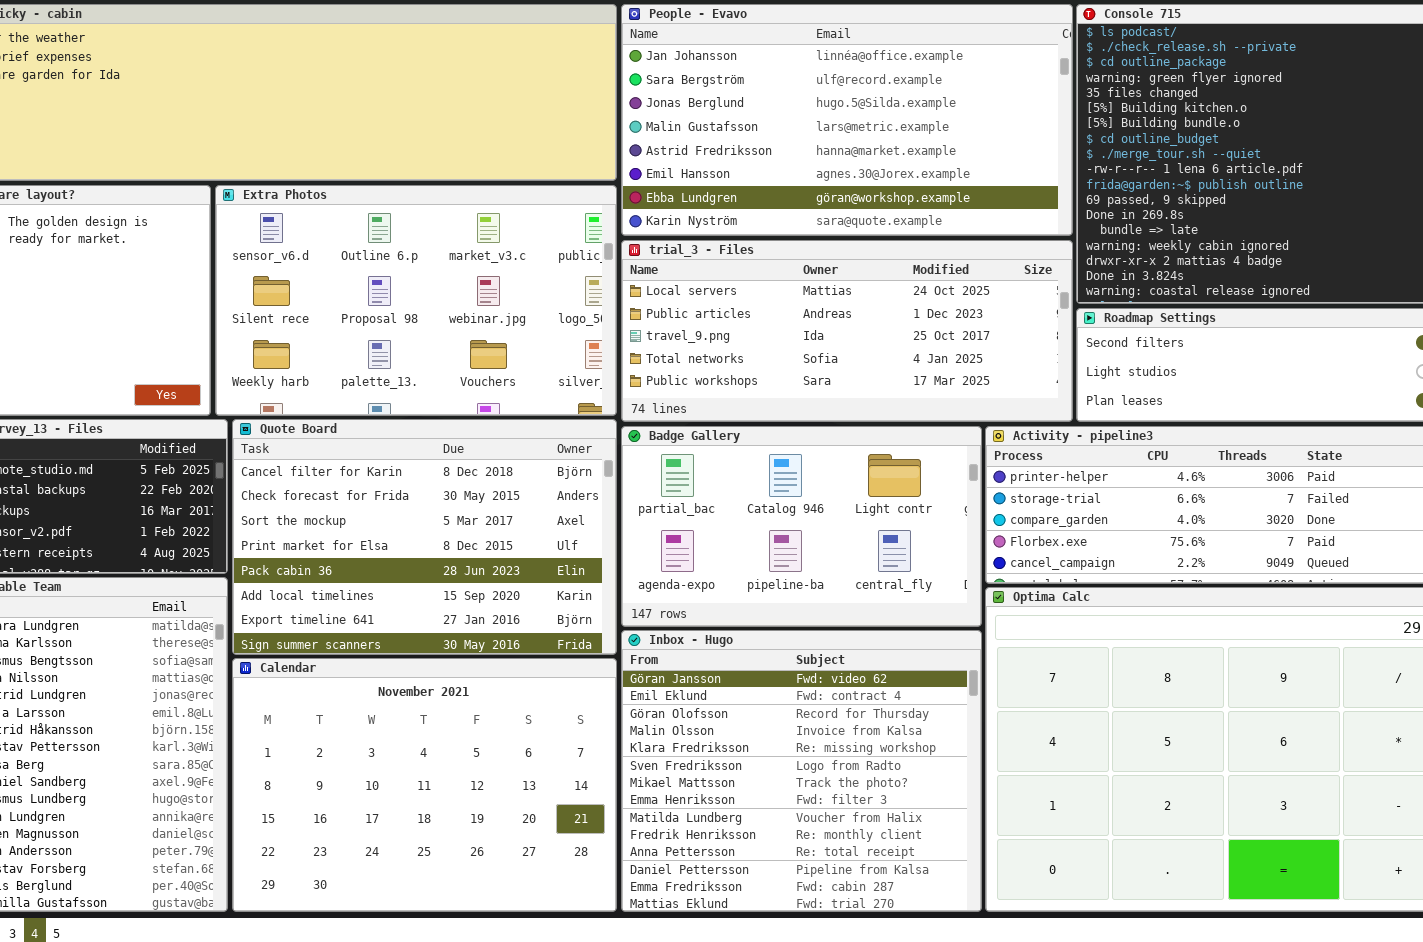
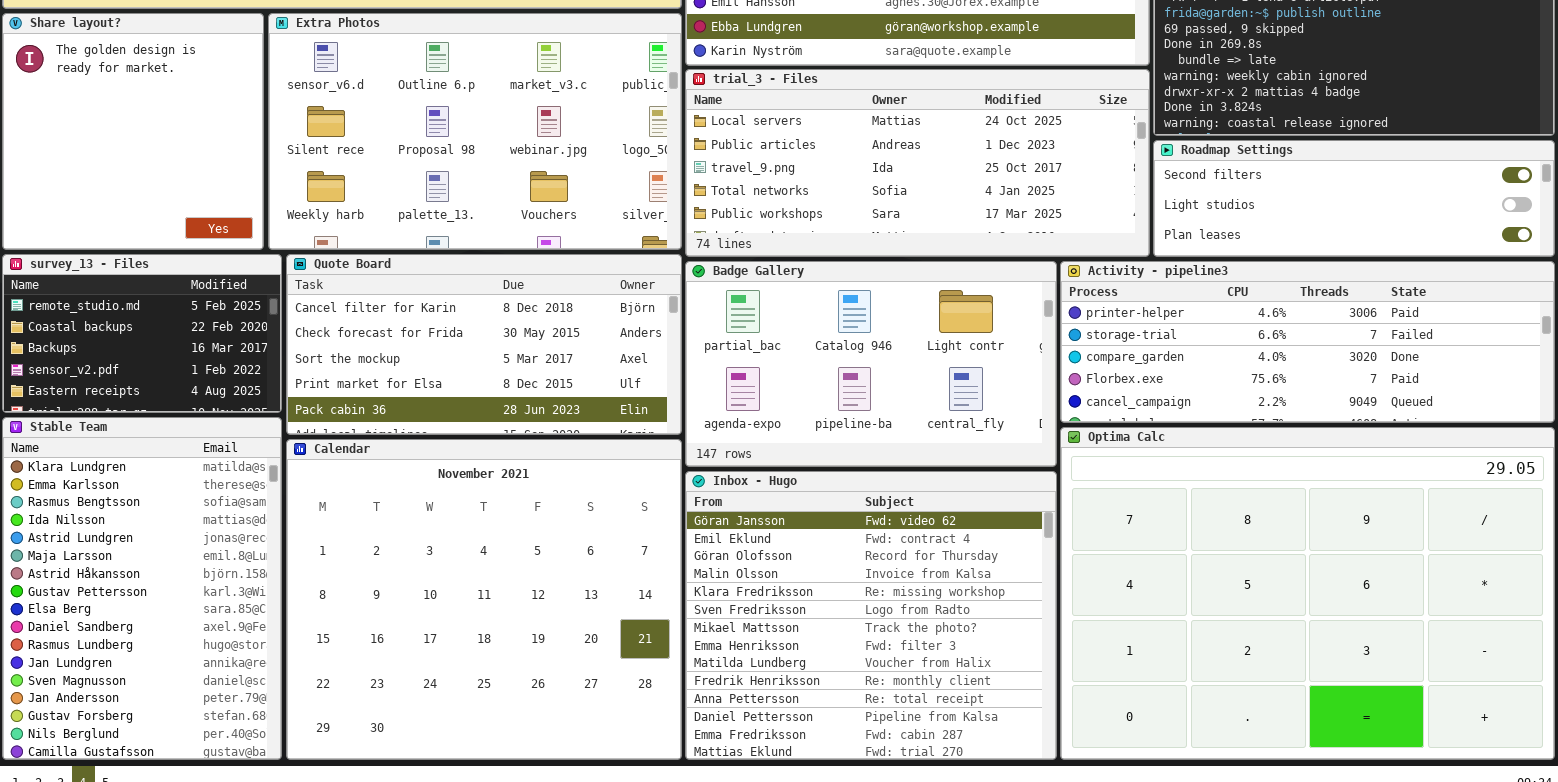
Quote Board: [232,419,617,655] -> [286,254,682,435], resized
Calendar: [232,658,617,912] -> [286,439,682,760], resized

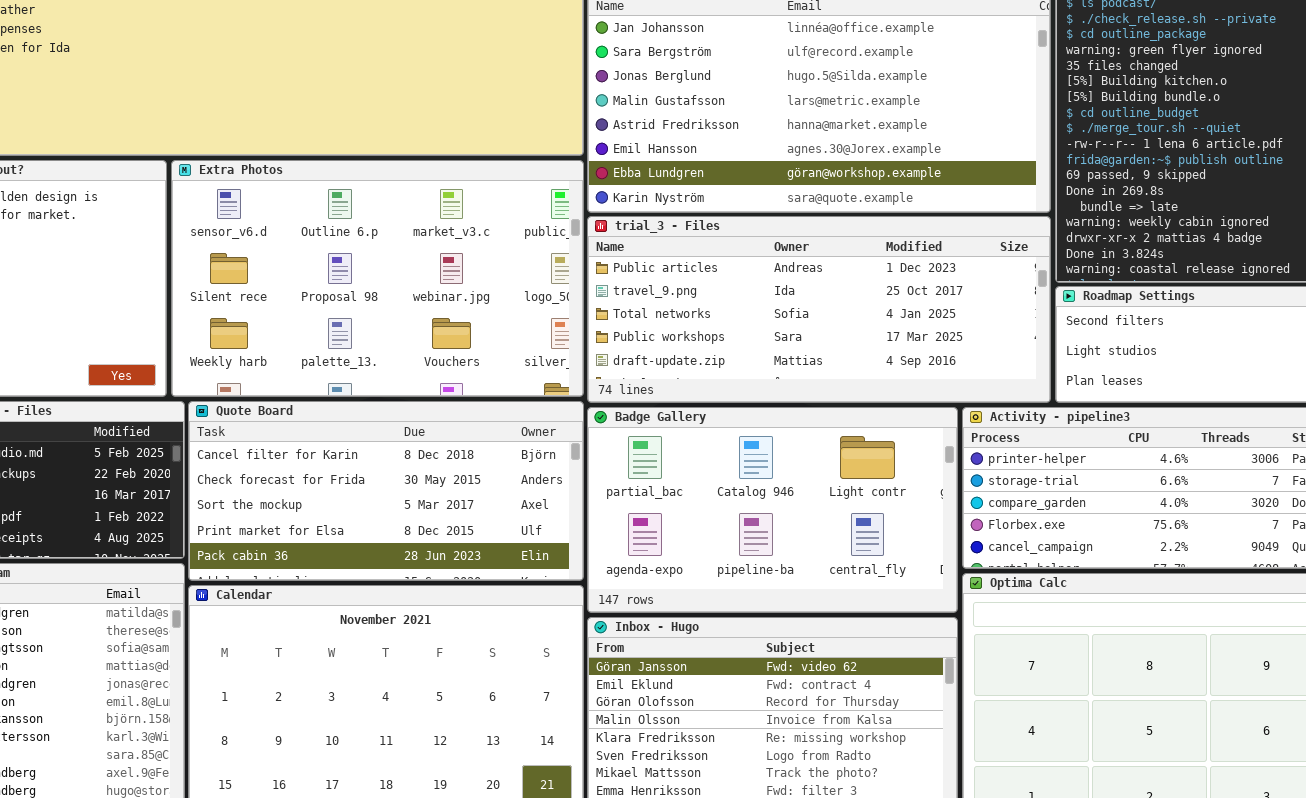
trial_3 - Files: [685,69,1150,257] -> [587,216,1051,403], scrolled down 1 row

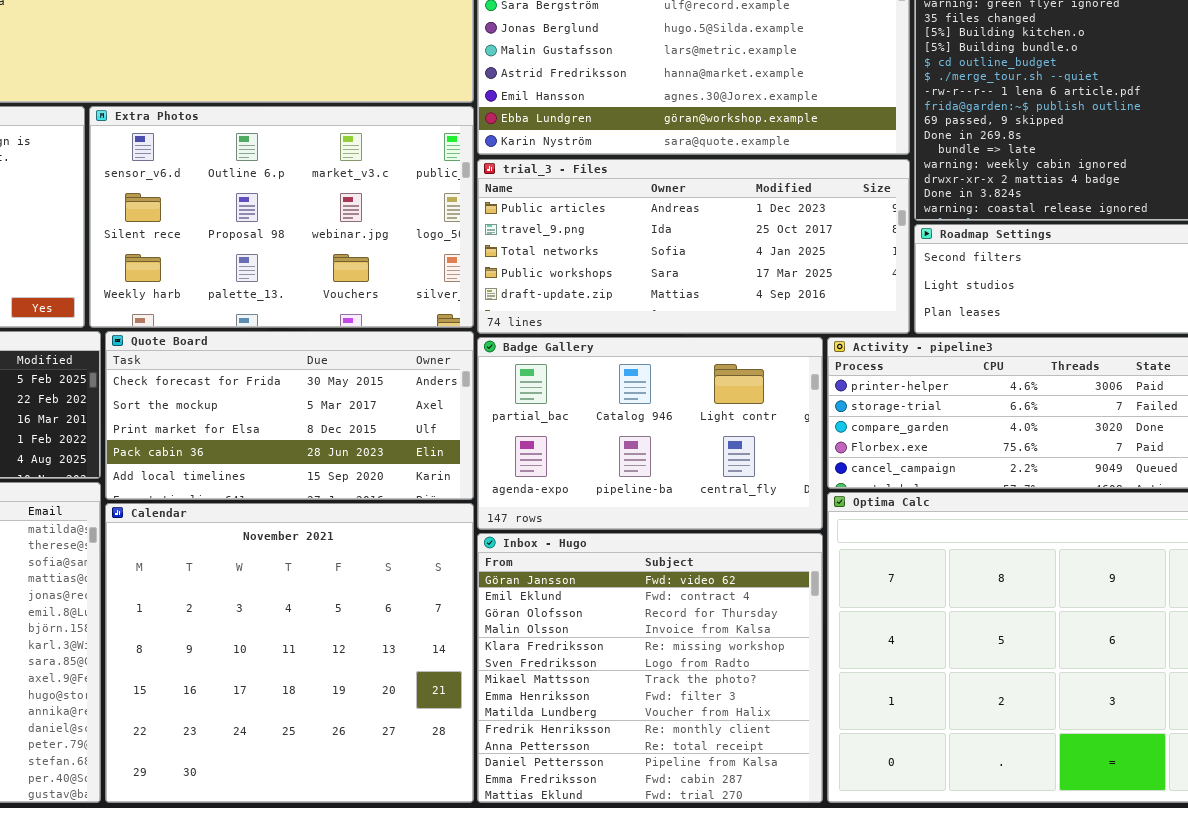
Quote Board: [188,401,584,581] -> [105,331,474,500], scrolled down 1 row

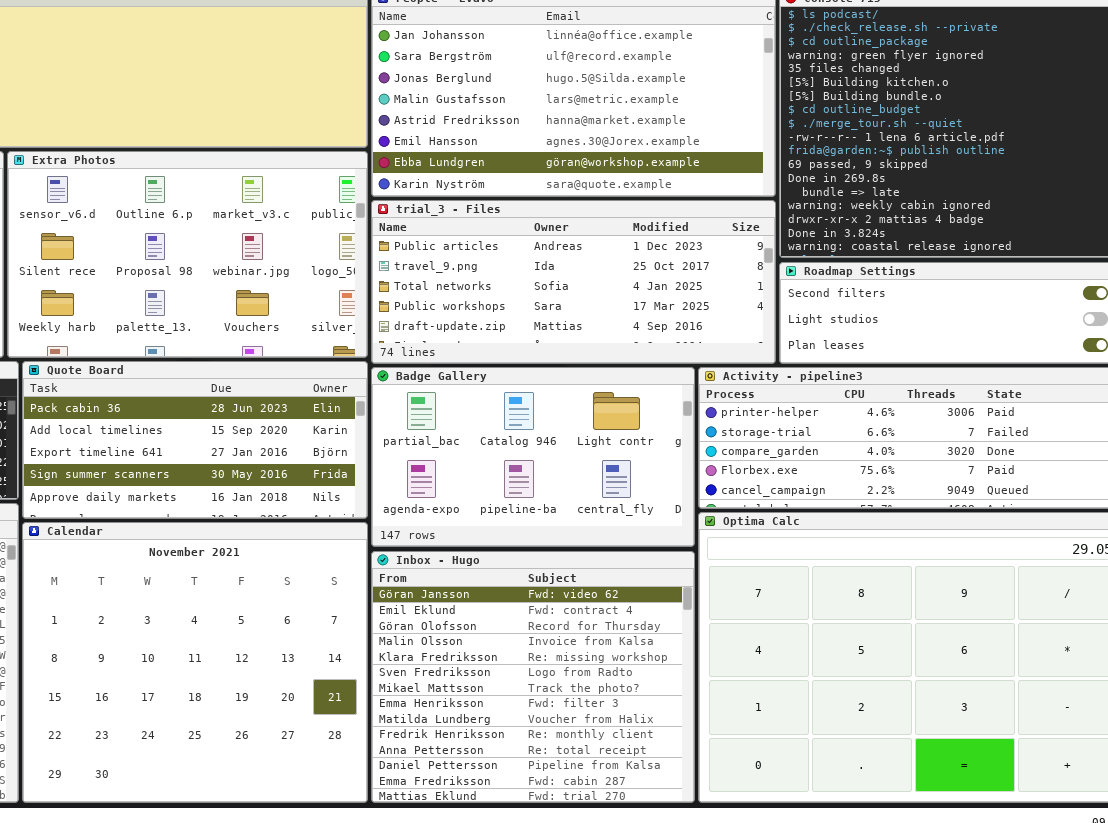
Quote Board: [105,331,474,500] -> [22,361,368,519], scrolled down 3 rows

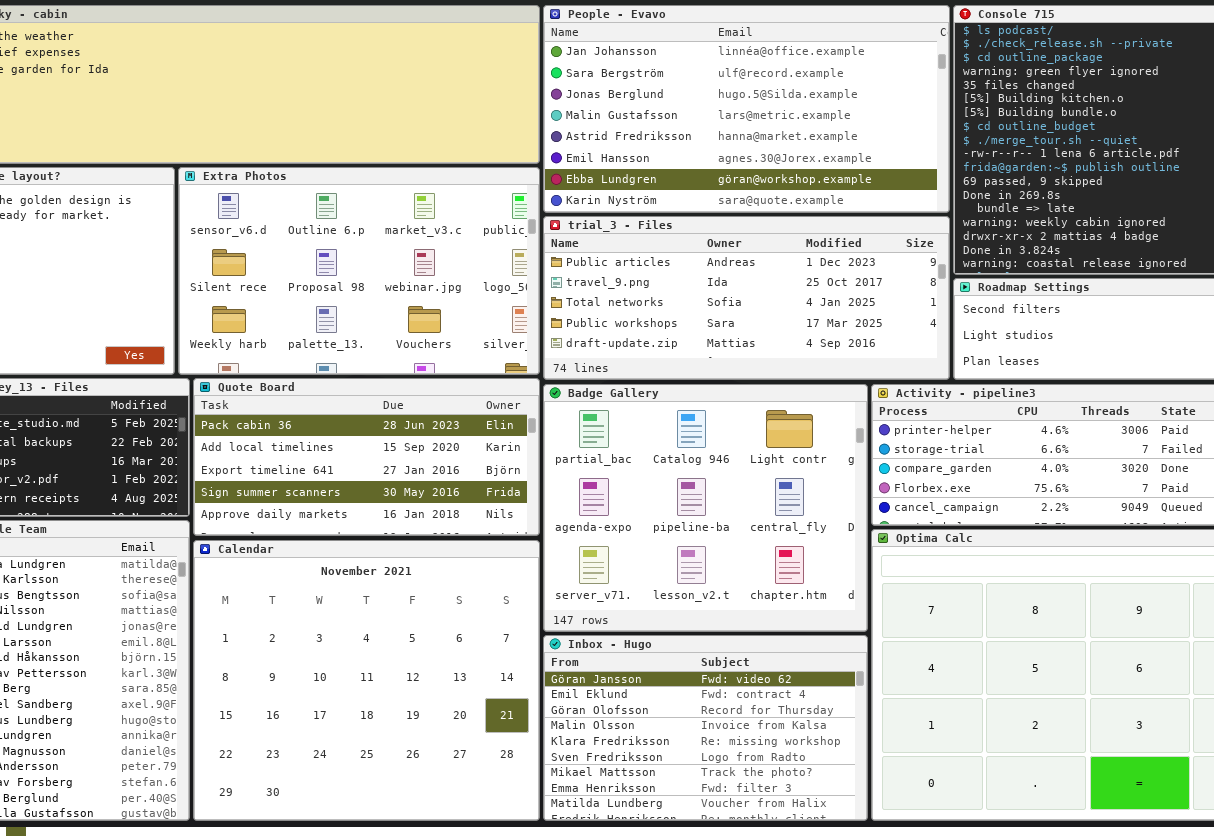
Badge Gallery: [371,367,695,547] -> [543,384,868,632], resized
Inbox - Hugo: [371,551,695,803] -> [543,635,868,821], resized

